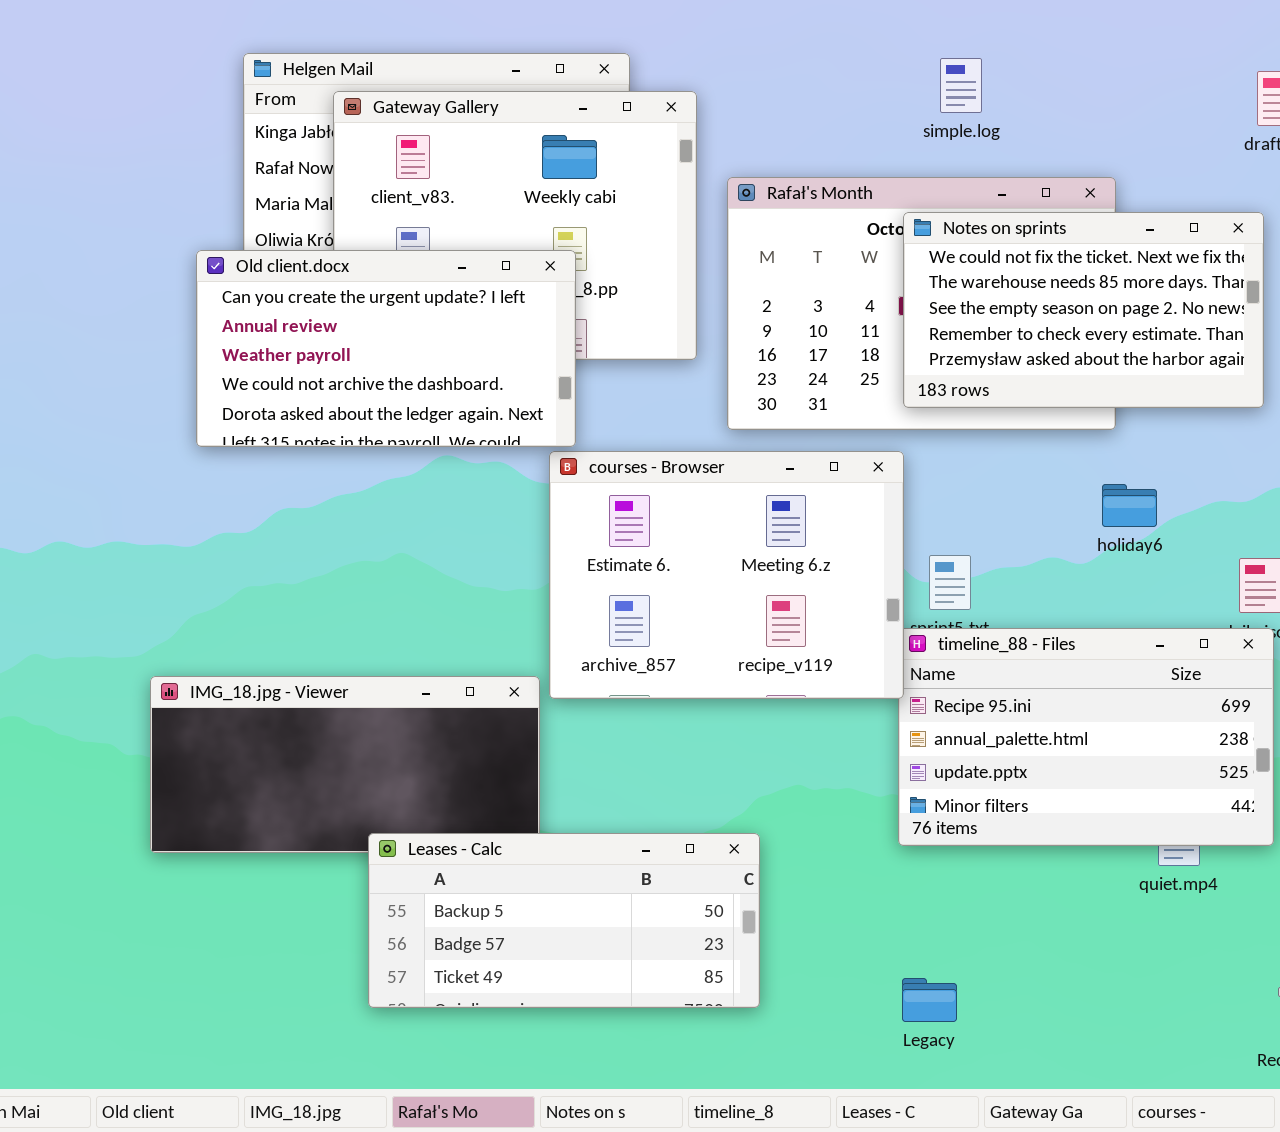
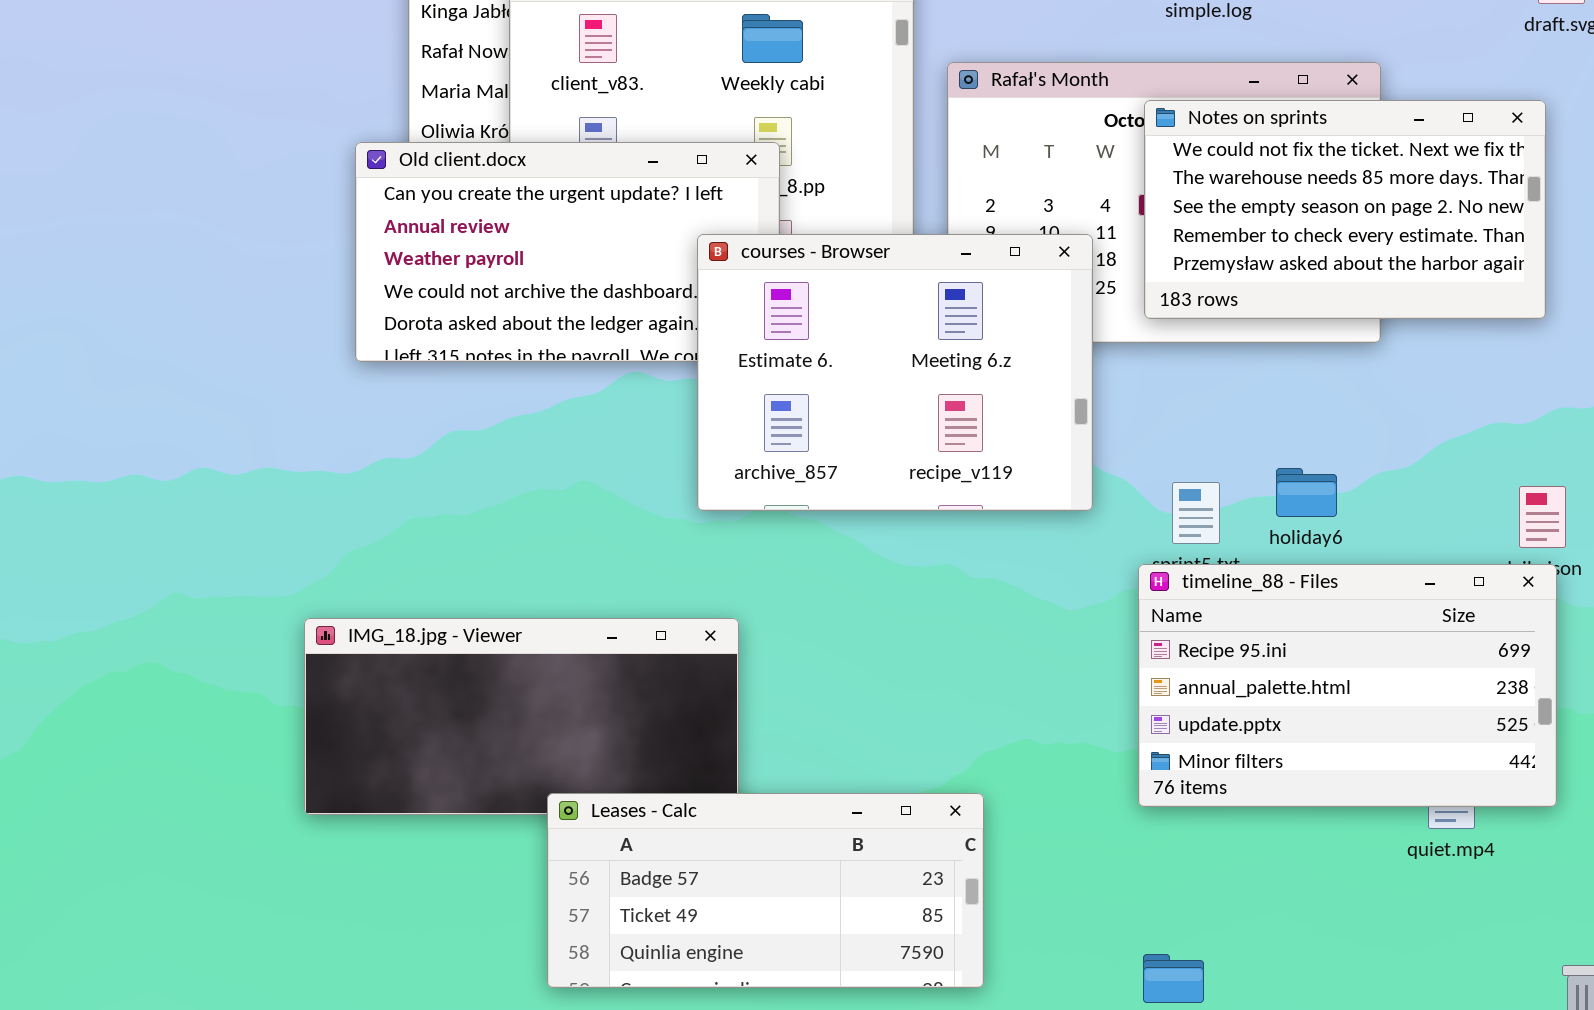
courses - Browser: [549,451,904,699] -> [697,234,1093,511], moved
holiday6: [1102,484,1157,527] -> [1276,468,1337,517], moved
Leases - Calc: [368,833,760,1008] -> [547,793,984,988], scrolled down 1 row

